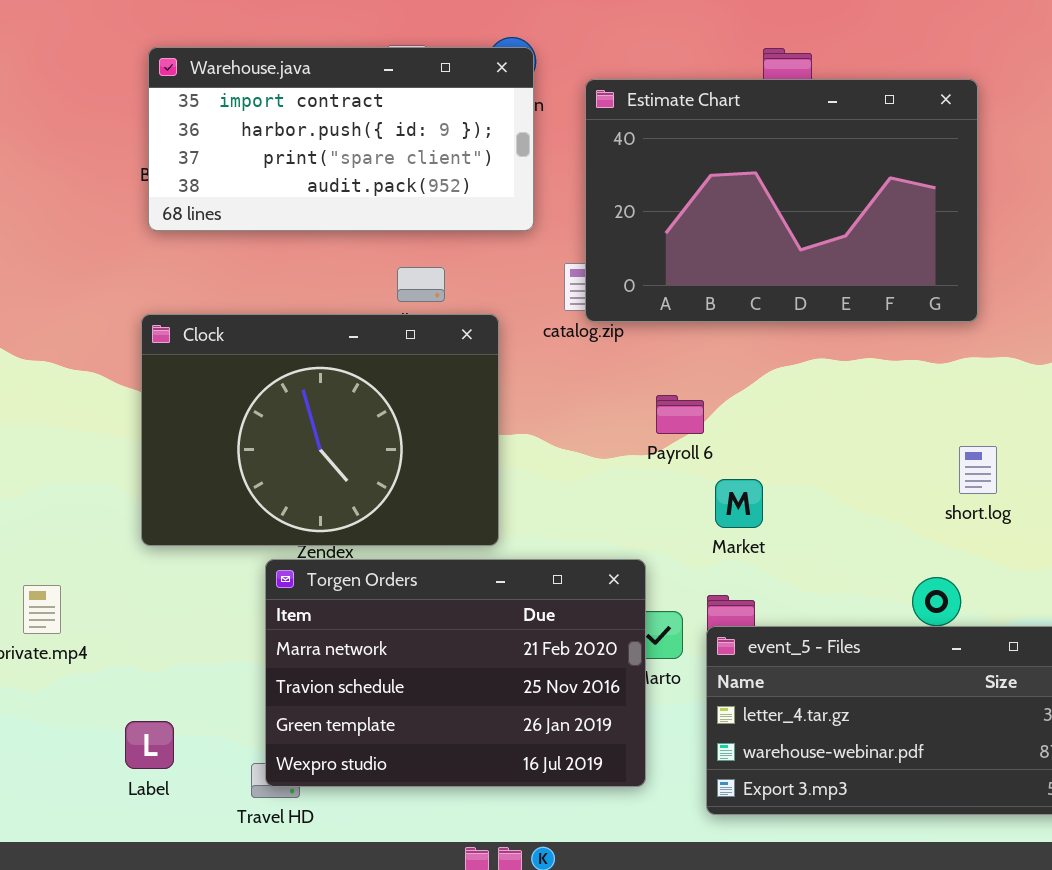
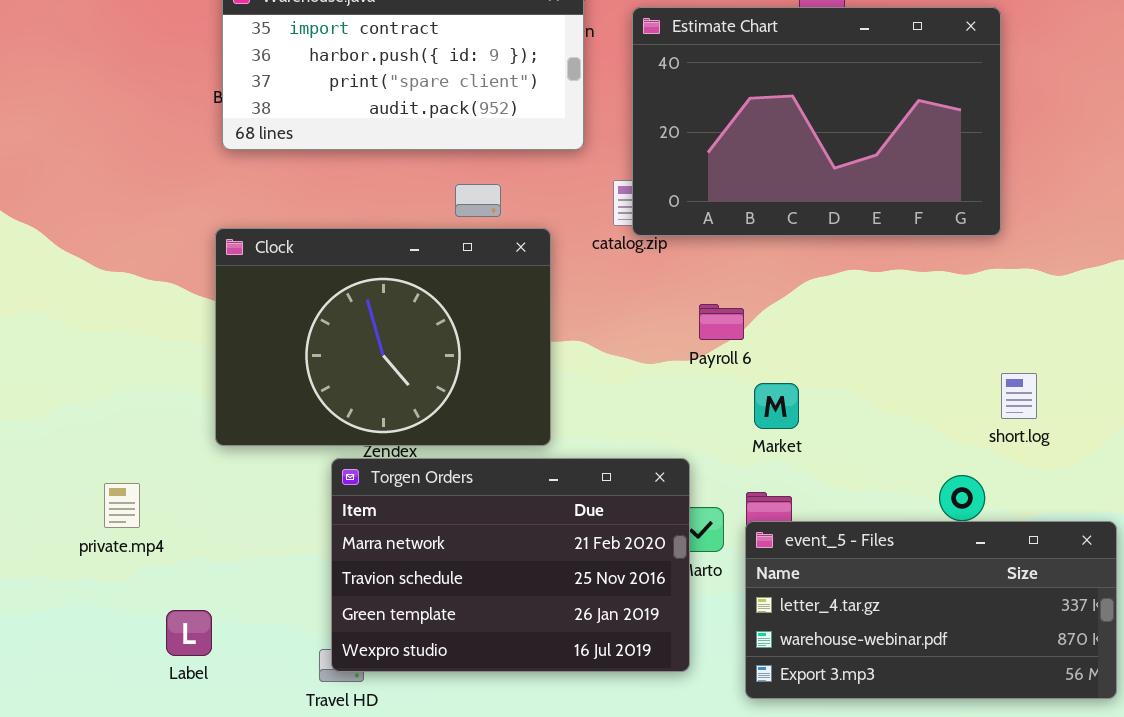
short.log: [959,446,997,494] -> [1001,373,1037,419], moved
Label: [125,721,174,769] -> [166,610,212,656], moved

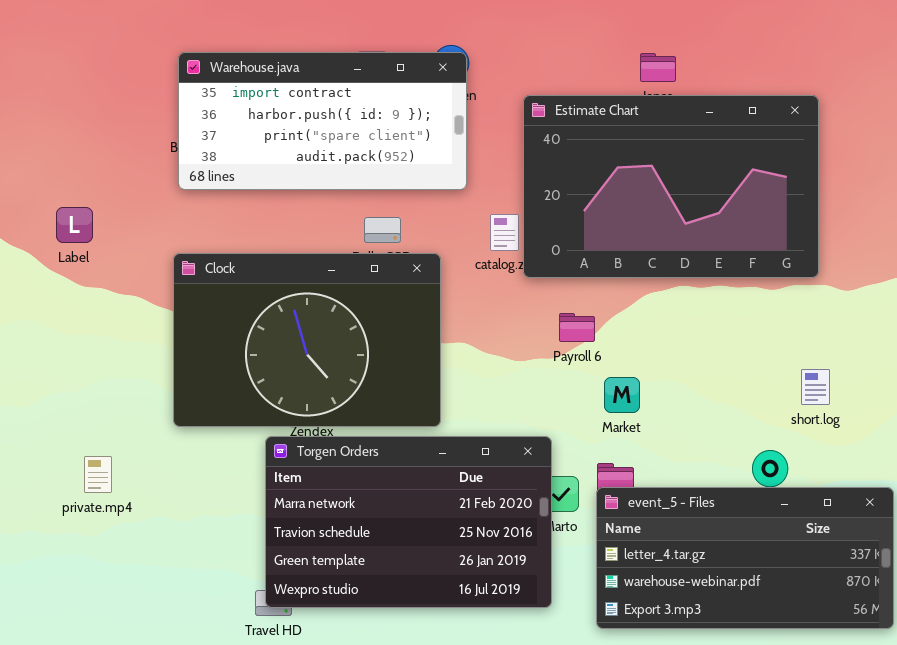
Estimate Chart: [632,7,1001,236] -> [523,95,819,278], moved
Label: [166,610,212,656] -> [56,207,93,243], moved

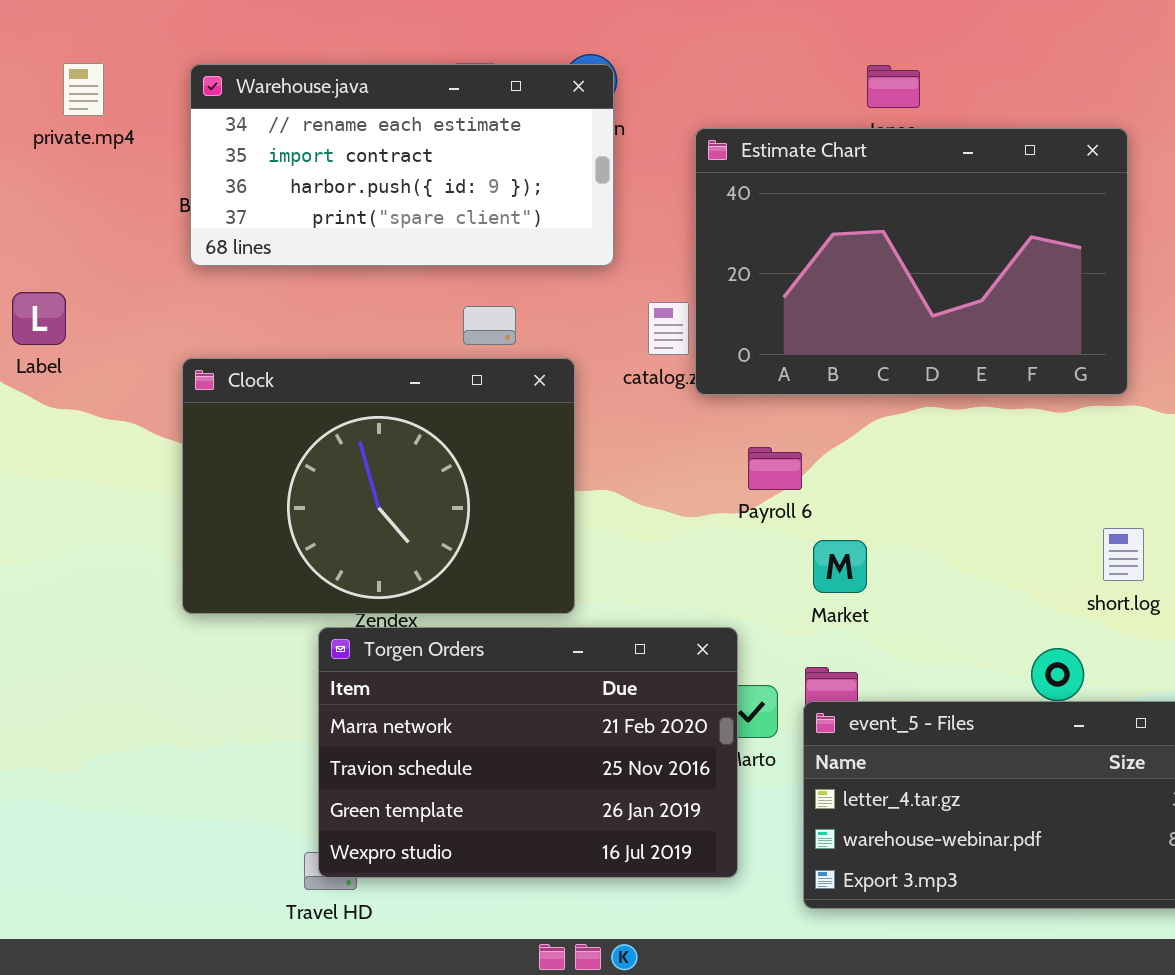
Warehouse.java: [178,52,467,190] -> [190,64,614,266], scrolled up 1 row
private.mp4: [84,456,112,493] -> [63,63,104,116], moved

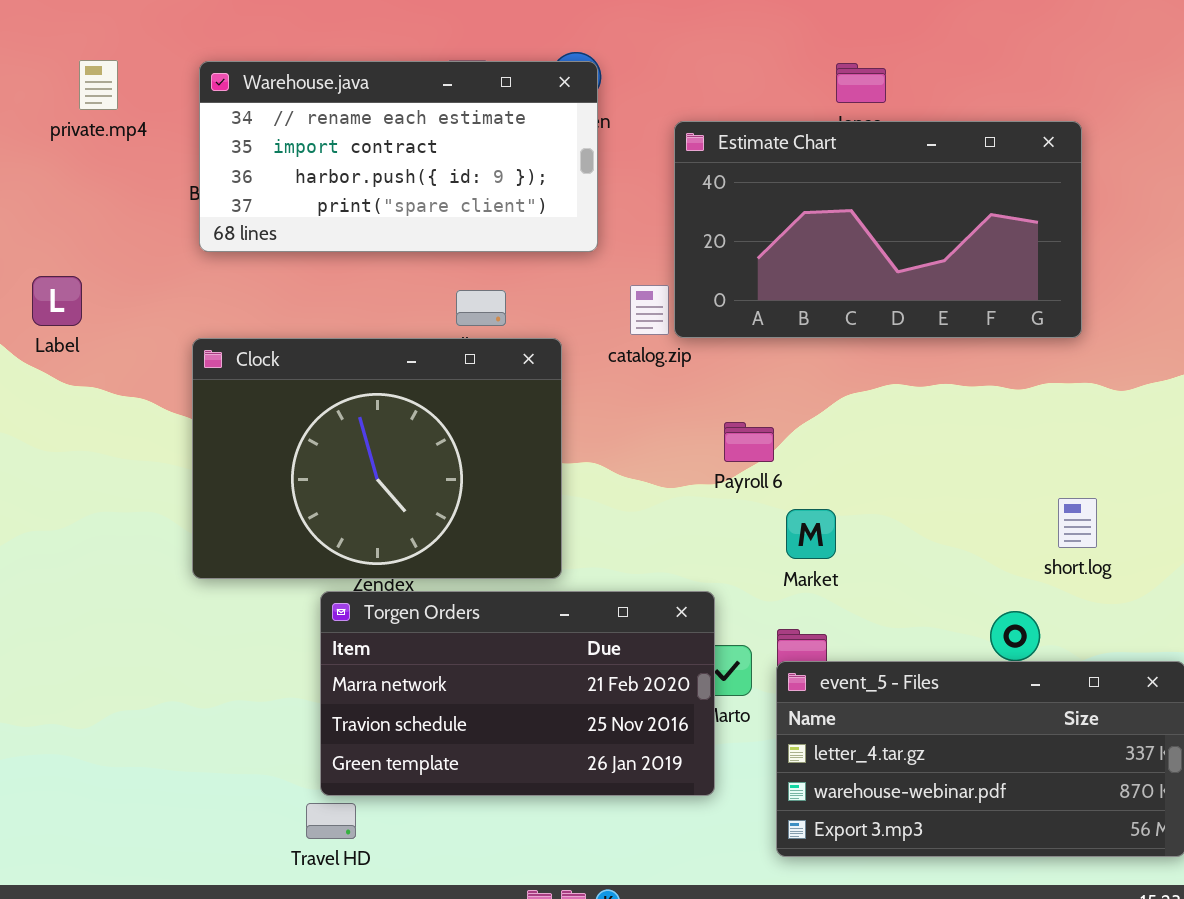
Estimate Chart: [695,128,1128,395] -> [674,121,1082,338], resized
Torgen Orders: [318,627,738,878] -> [320,591,715,796], resized

